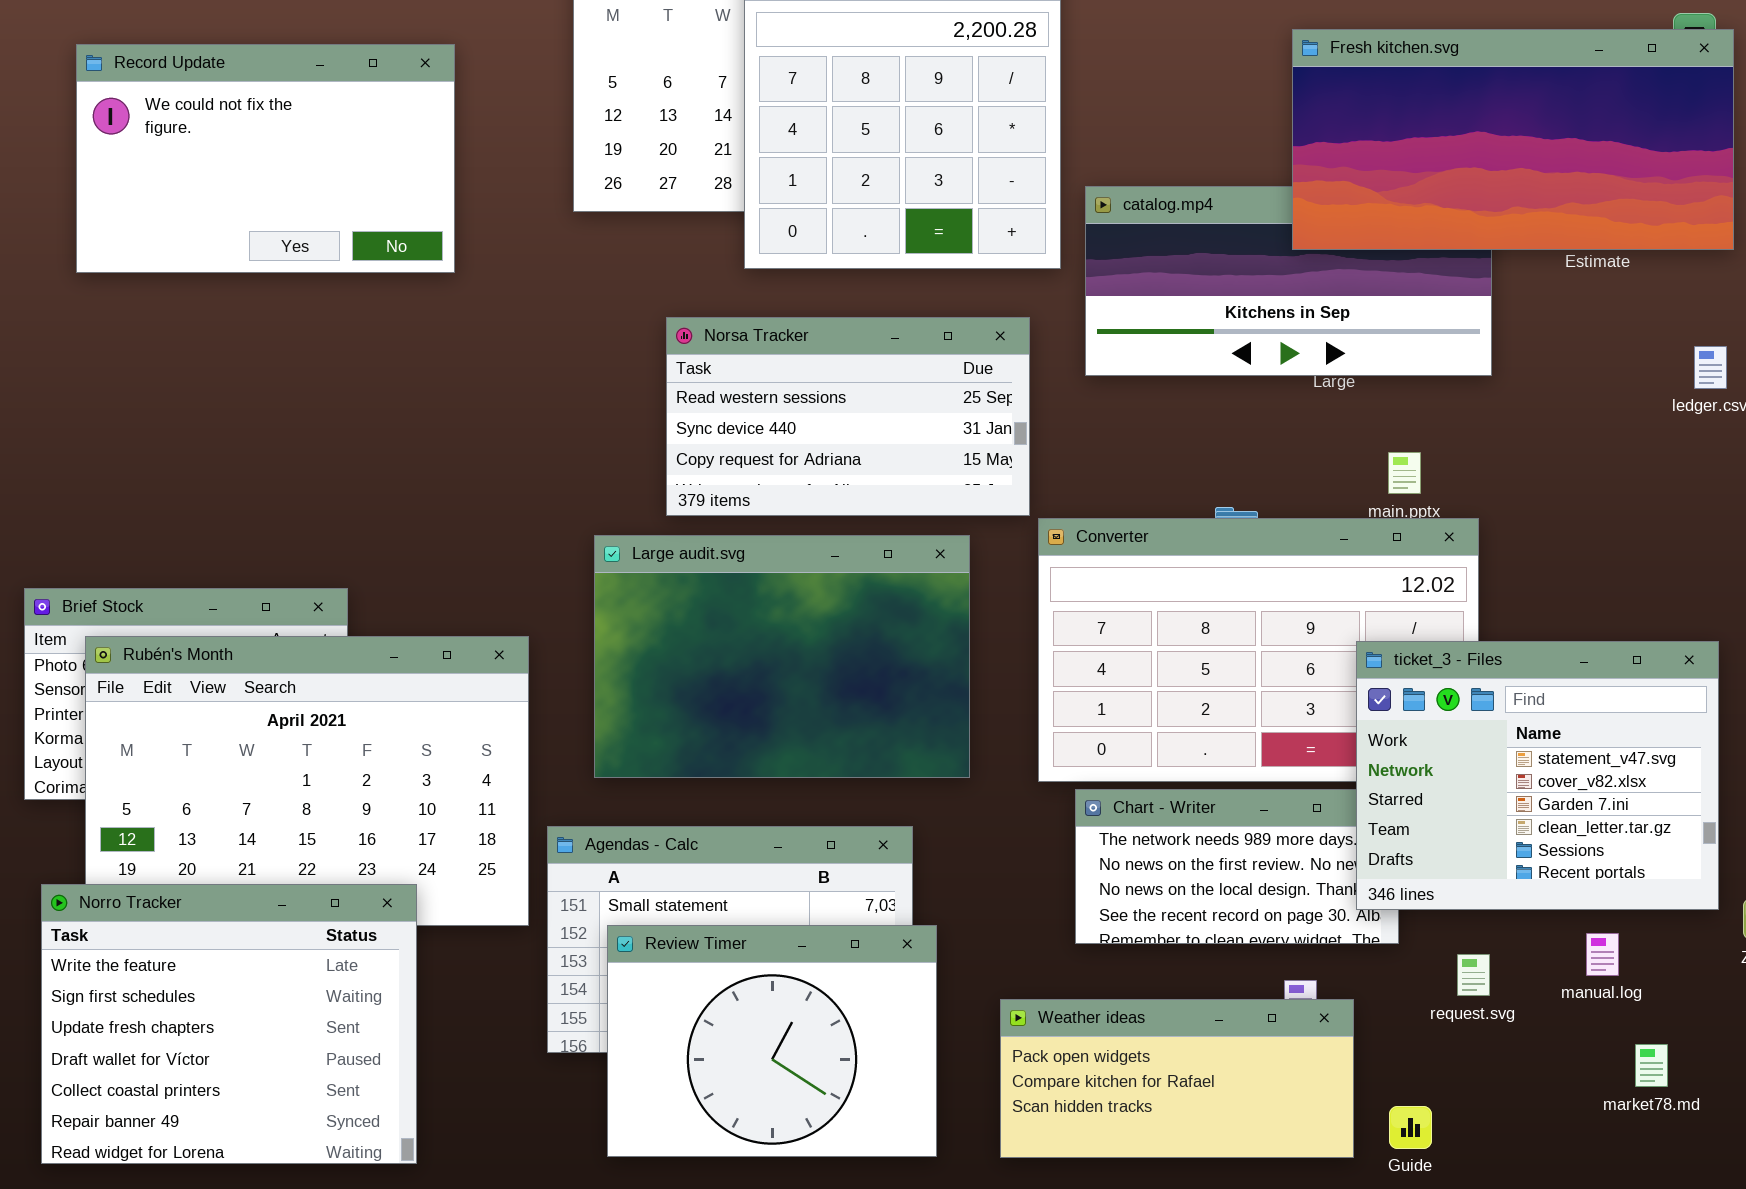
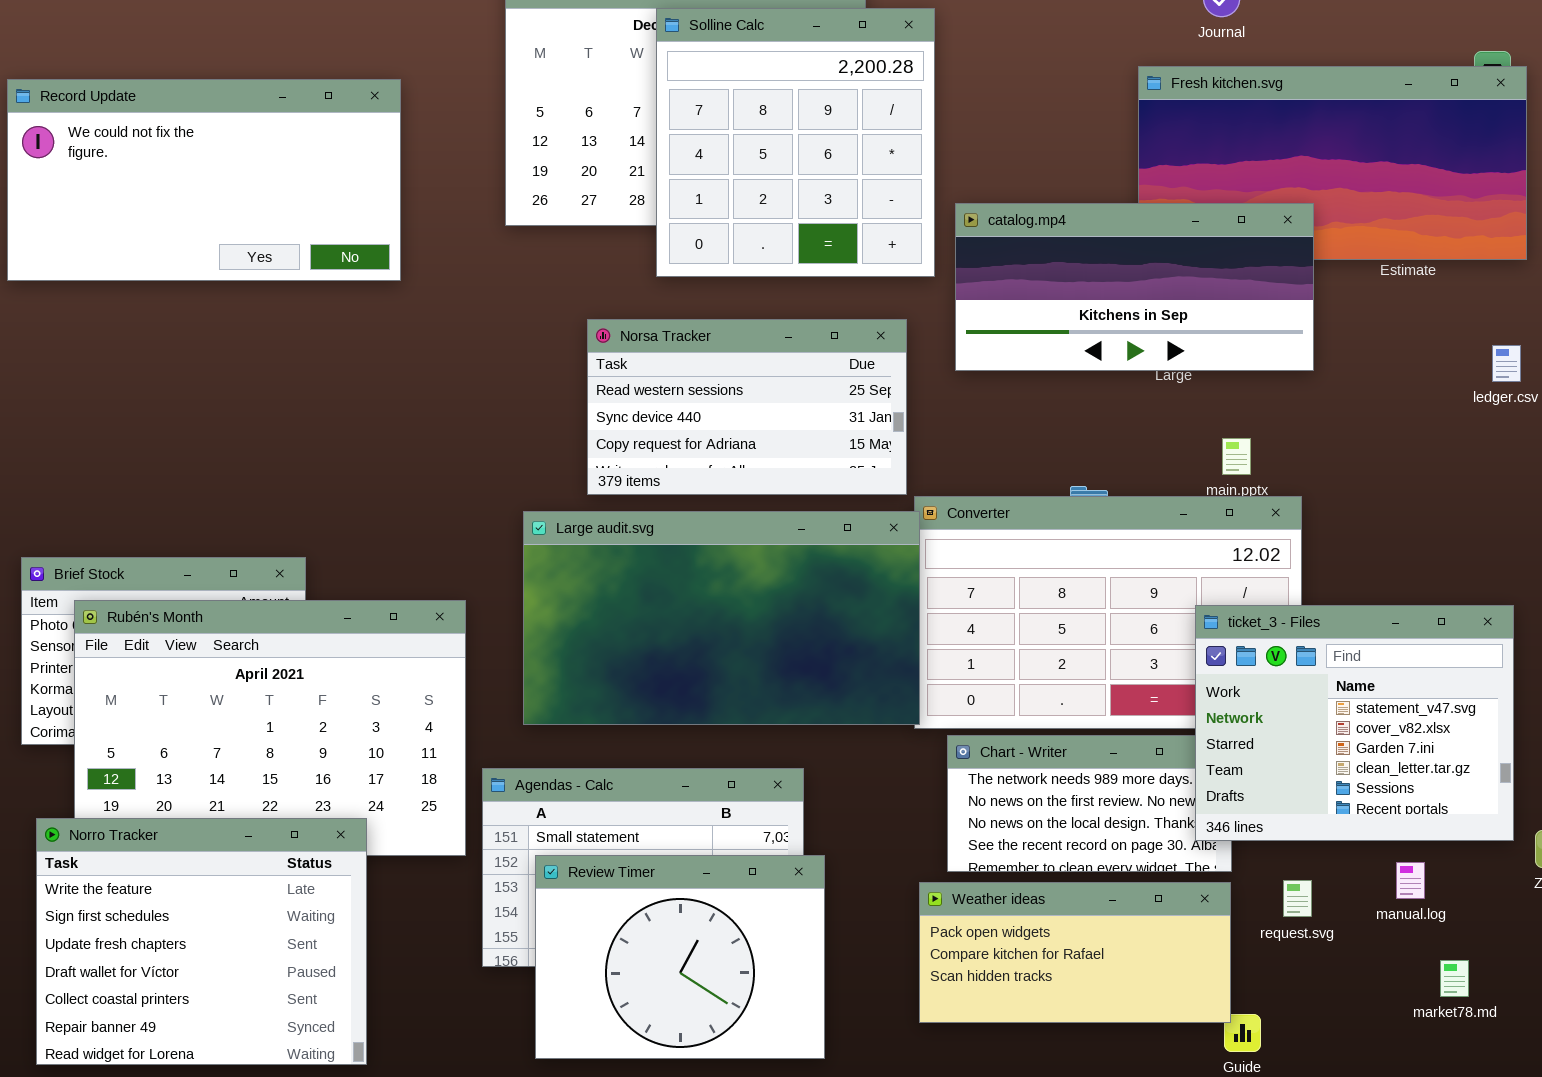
Record Update: [76,44,455,273] -> [7,79,401,281], resized
catalog.mp4: [1085,186,1492,376] -> [955,203,1314,371], raised
Large audit.svg: [594,535,970,778] -> [523,511,920,725], resized
Weather ideas: [1000,999,1354,1158] -> [919,882,1231,1023], moved

